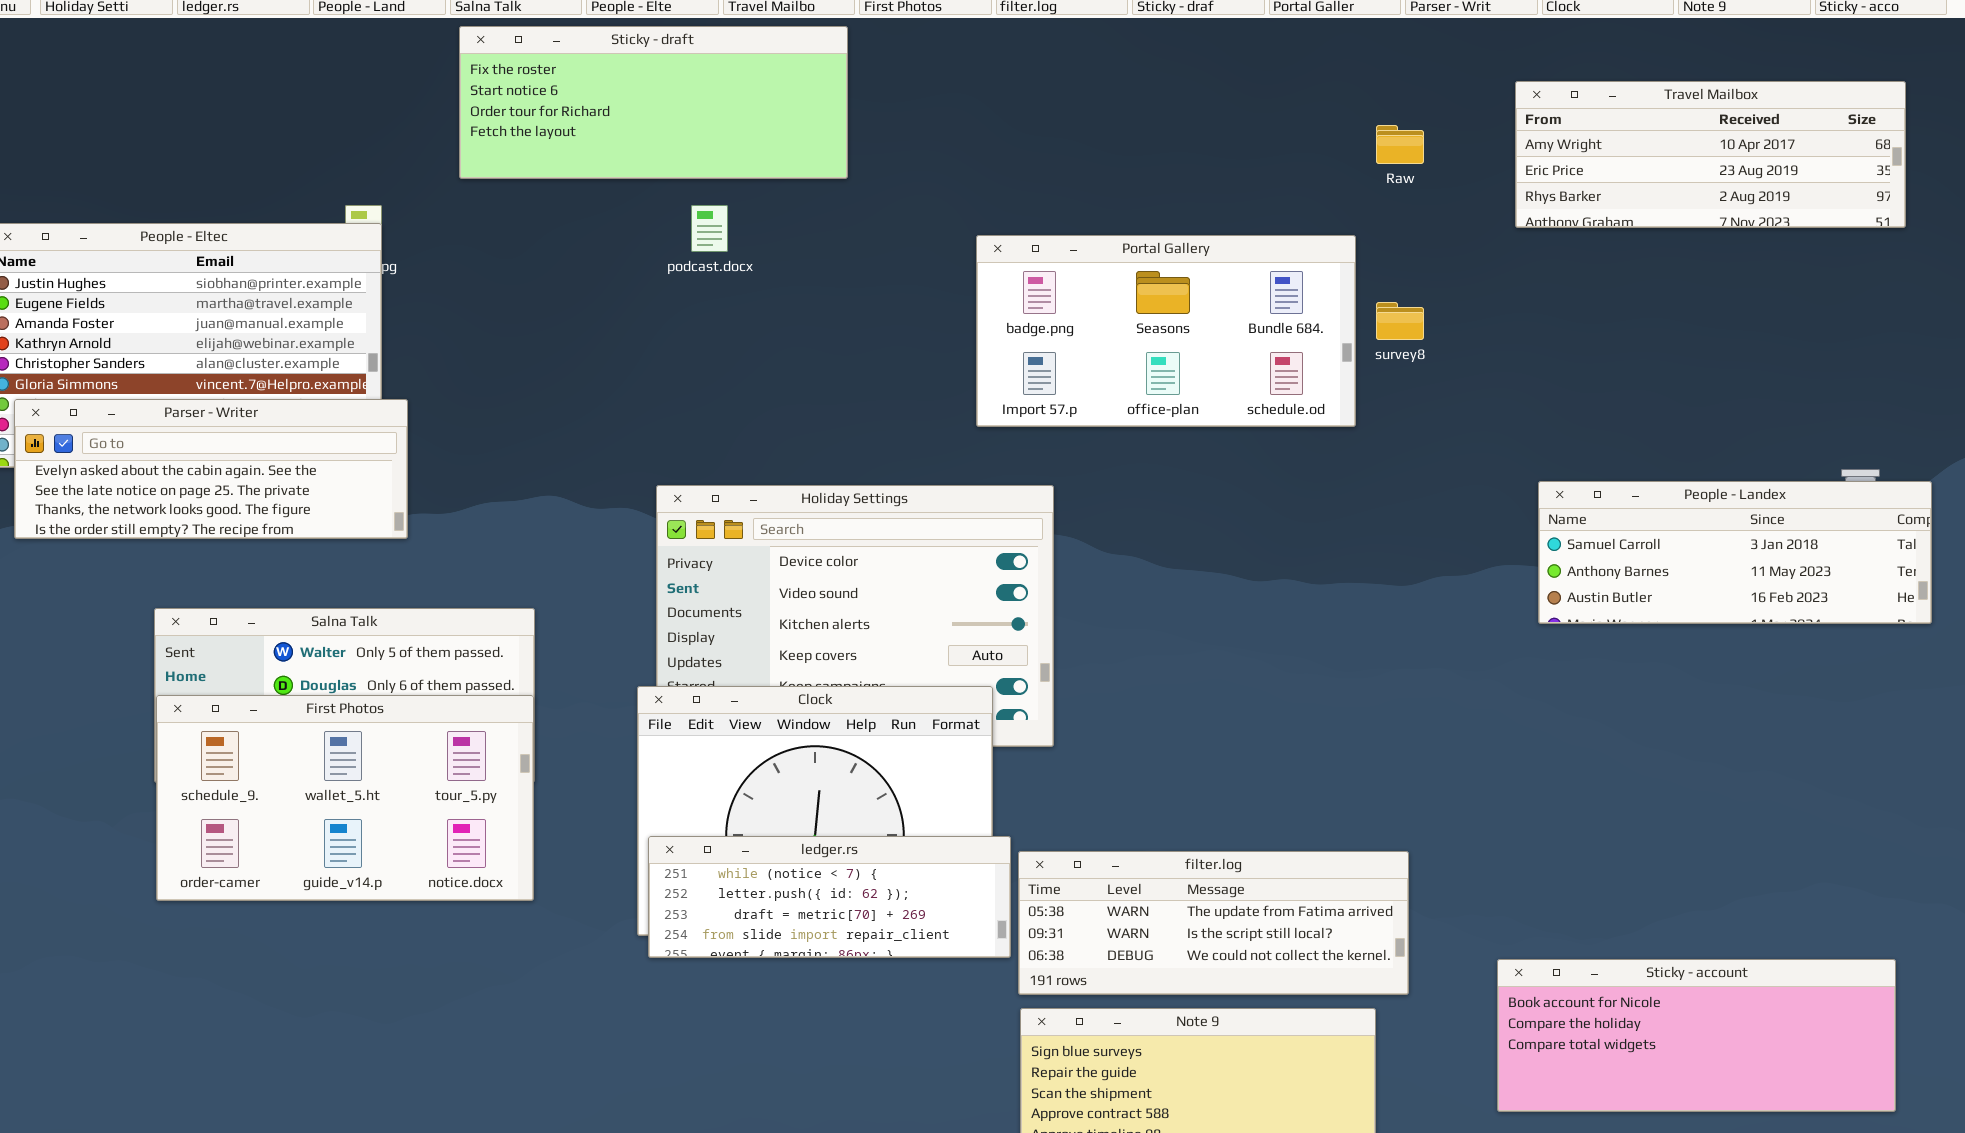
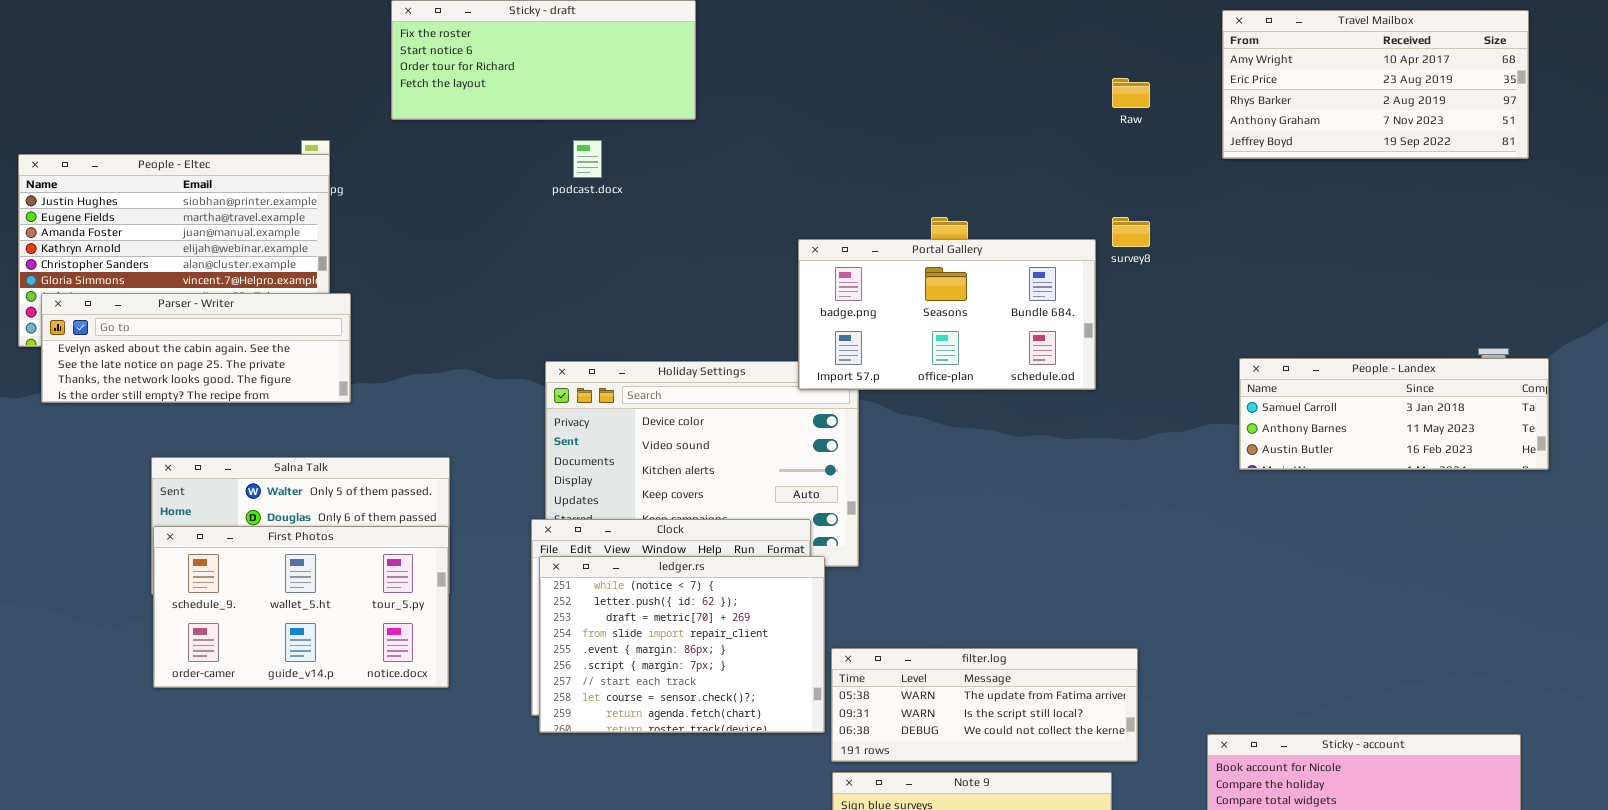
Travel Mailbox: [1515,81,1906,228] -> [1222,10,1529,159], resized
Portal Gallery: [976,235,1356,427] -> [798,239,1096,390], moved
ledger.rs: [648,836,1011,958] -> [539,556,825,733], resized

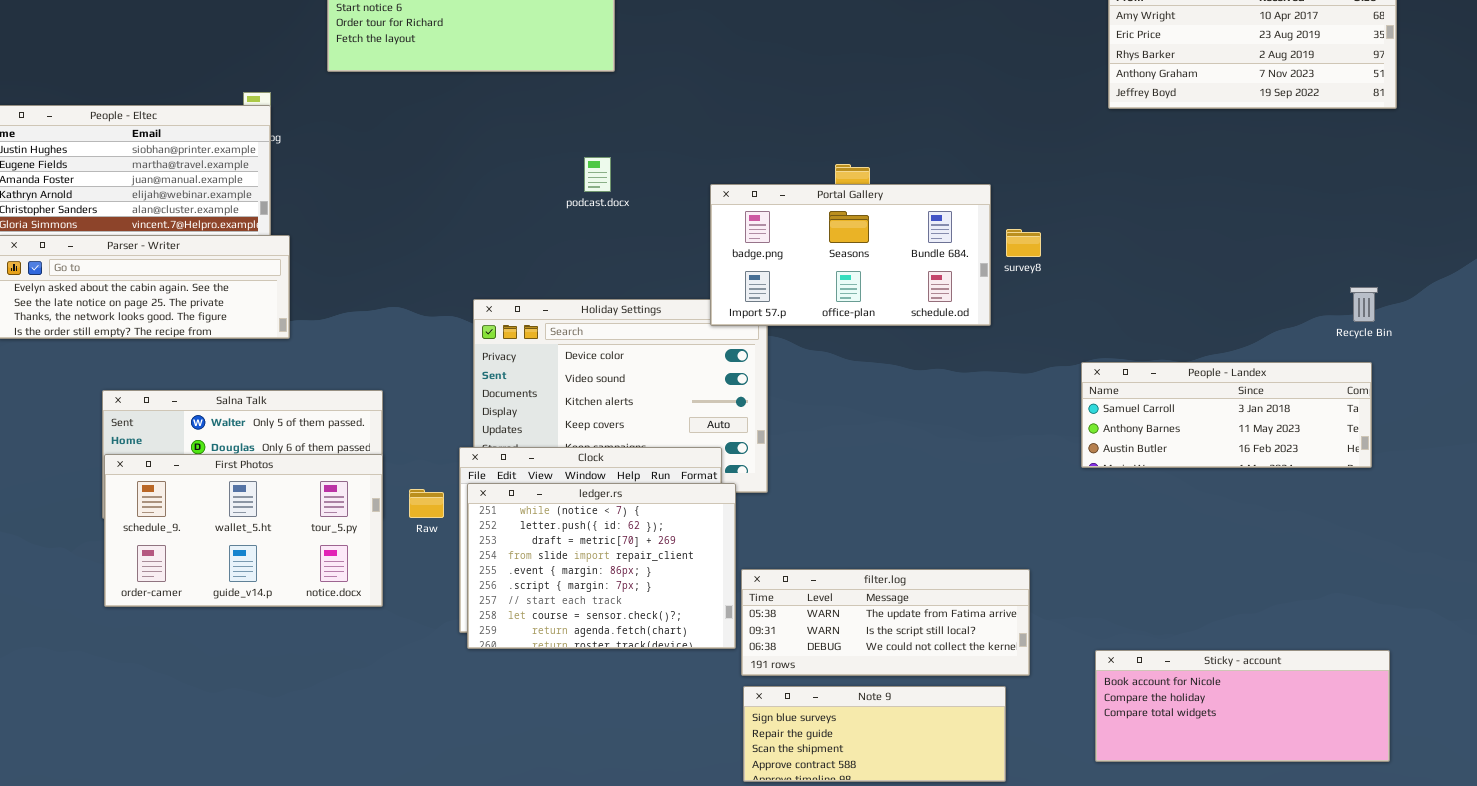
Raw: [1112,78,1150,108] -> [409,489,444,518], moved
podcast.docx: [573,140,602,178] -> [584,157,611,192], moved
survey8: [1112,217,1150,247] -> [1006,229,1041,257], moved
People - Landex: [1239,358,1549,470] -> [1081,362,1372,468], moved

